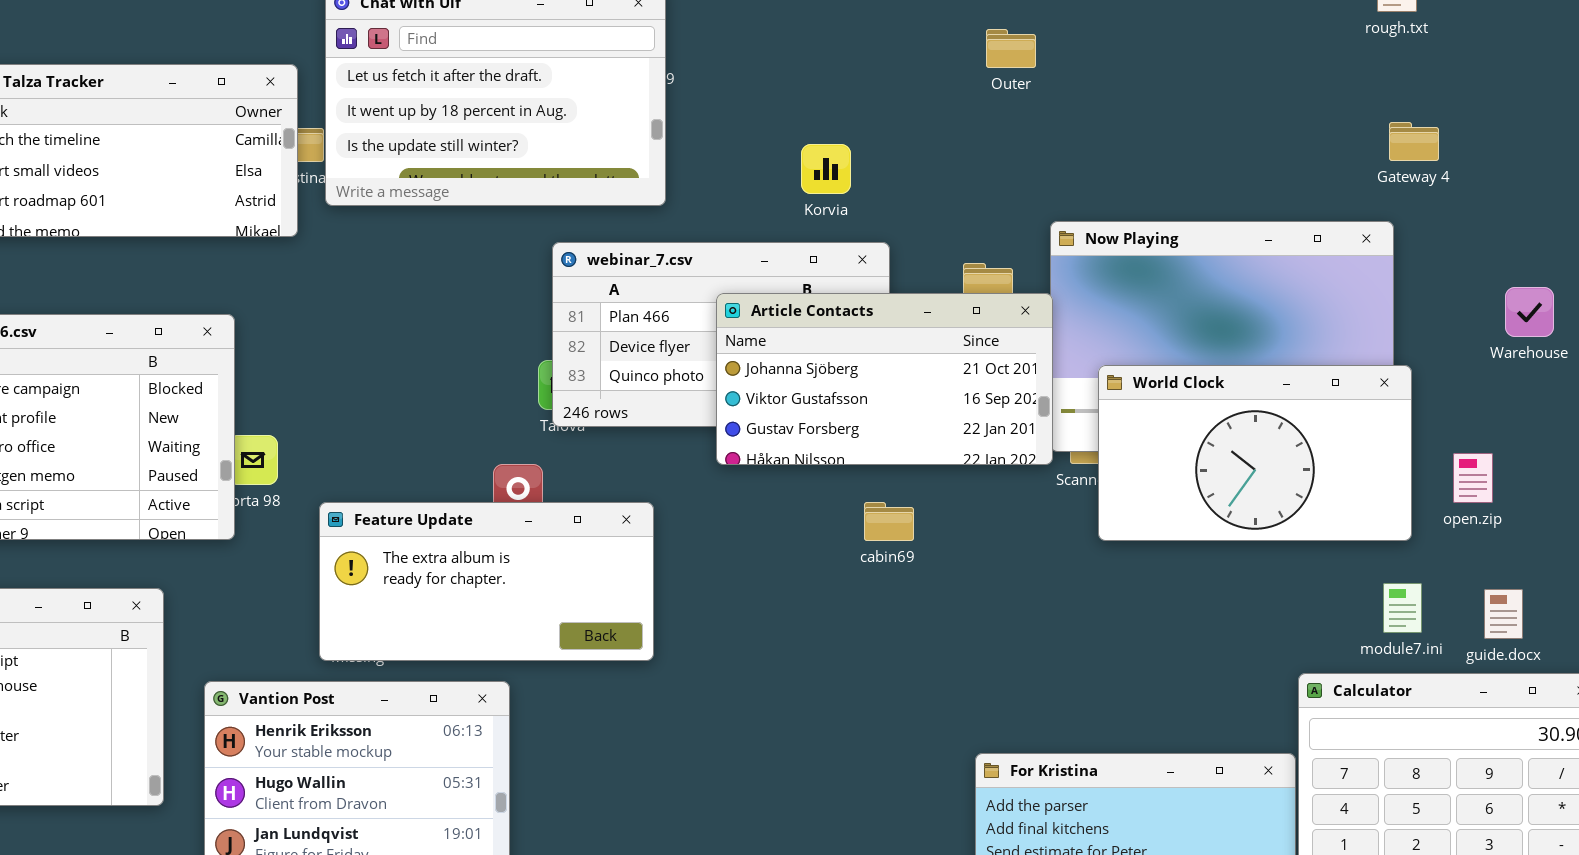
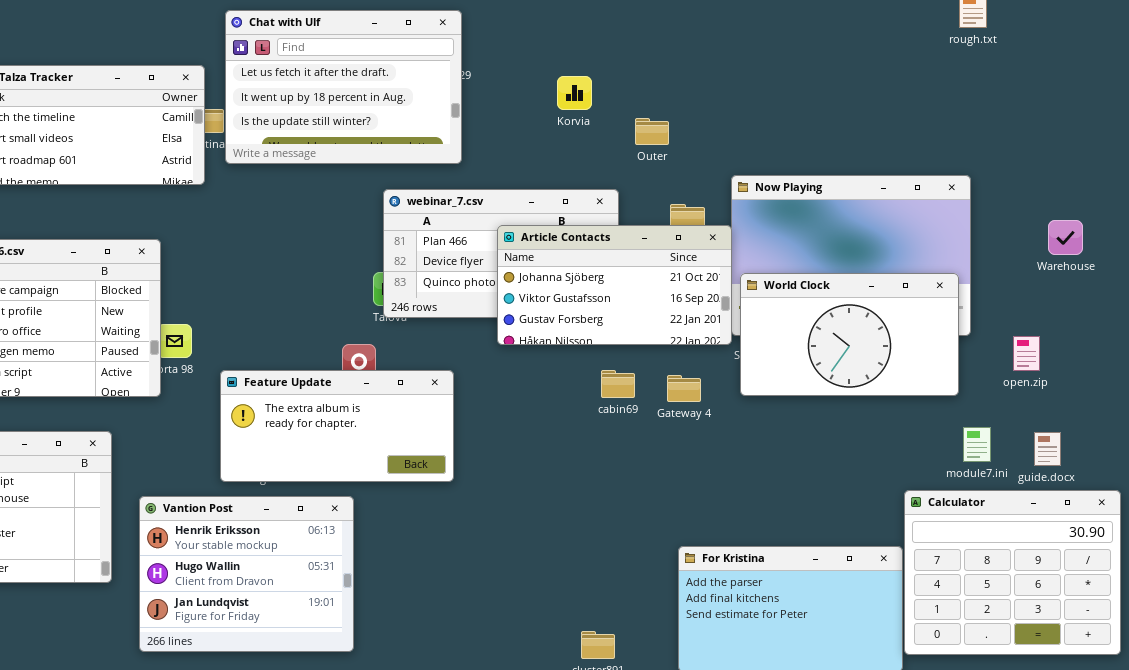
Outer: [986,29,1036,68] -> [635,118,669,145], moved
Gateway 4: [1389,122,1439,161] -> [667,375,701,402], moved
Korvia: [801,144,851,194] -> [557,76,592,110], moved
World Clock: [1098,365,1412,541] -> [740,273,959,396], moved

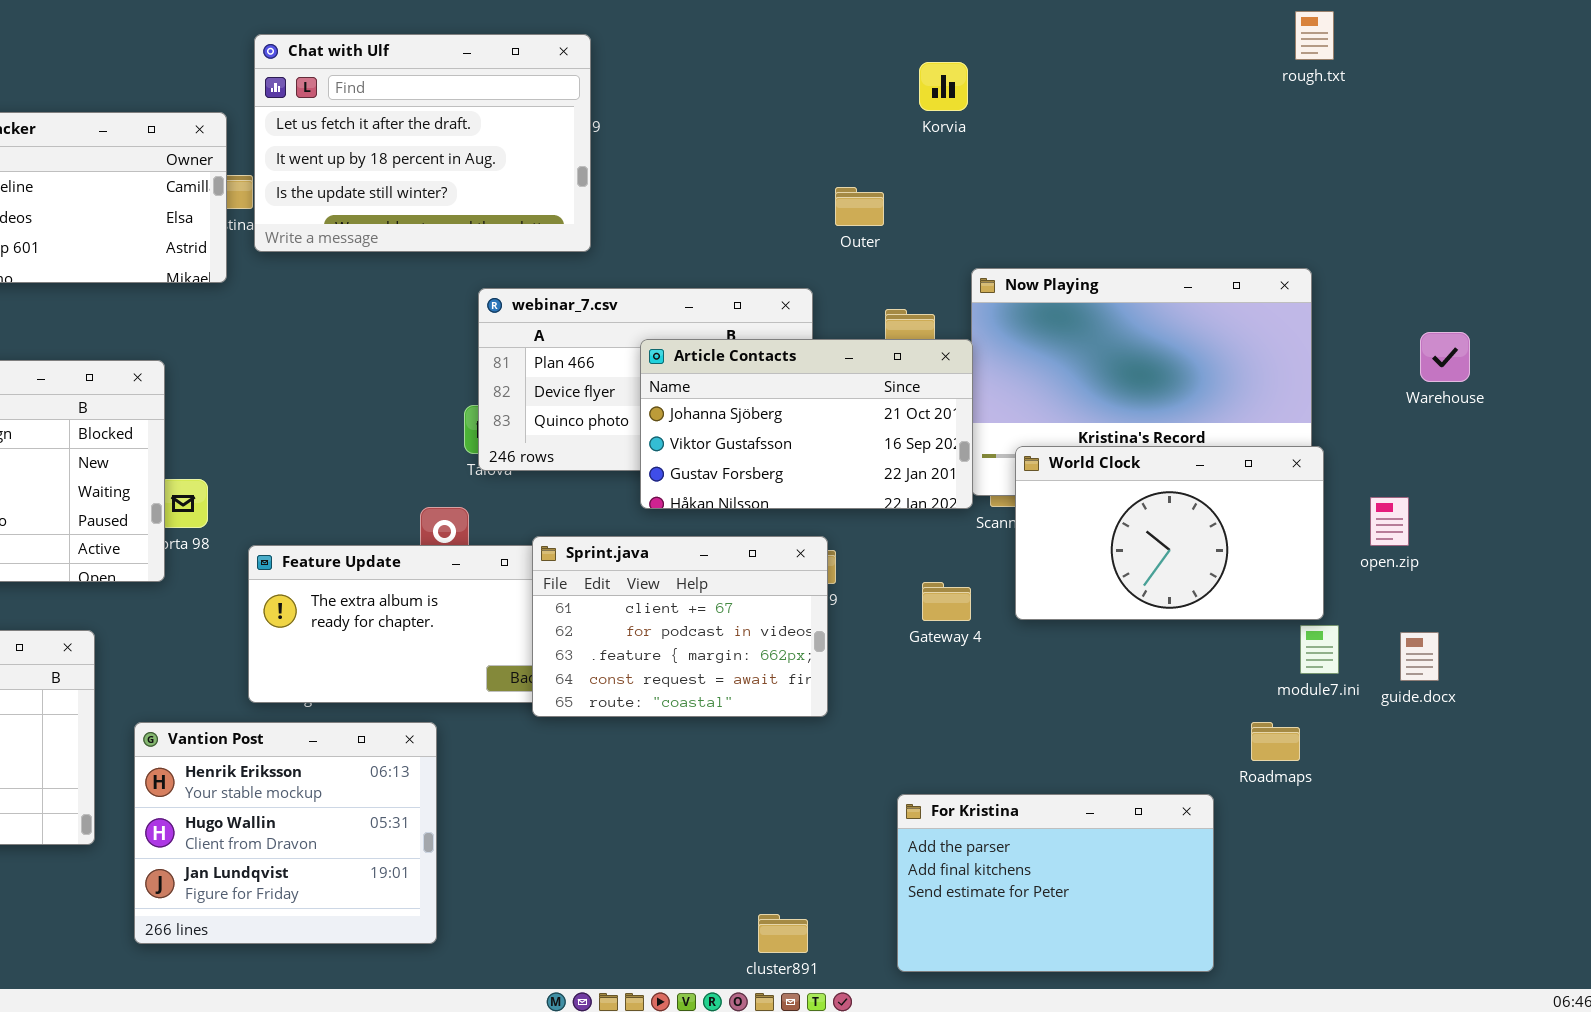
Korvia: [557,76,592,110] -> [919,62,968,111], moved
World Clock: [740,273,959,396] -> [1015,446,1324,620], moved
Sprint.java: none -> [532,536,828,717], opened
Gateway 4: [667,375,701,402] -> [922,582,971,621], moved
Calculator: [904,490,1121,655] -> none, closed

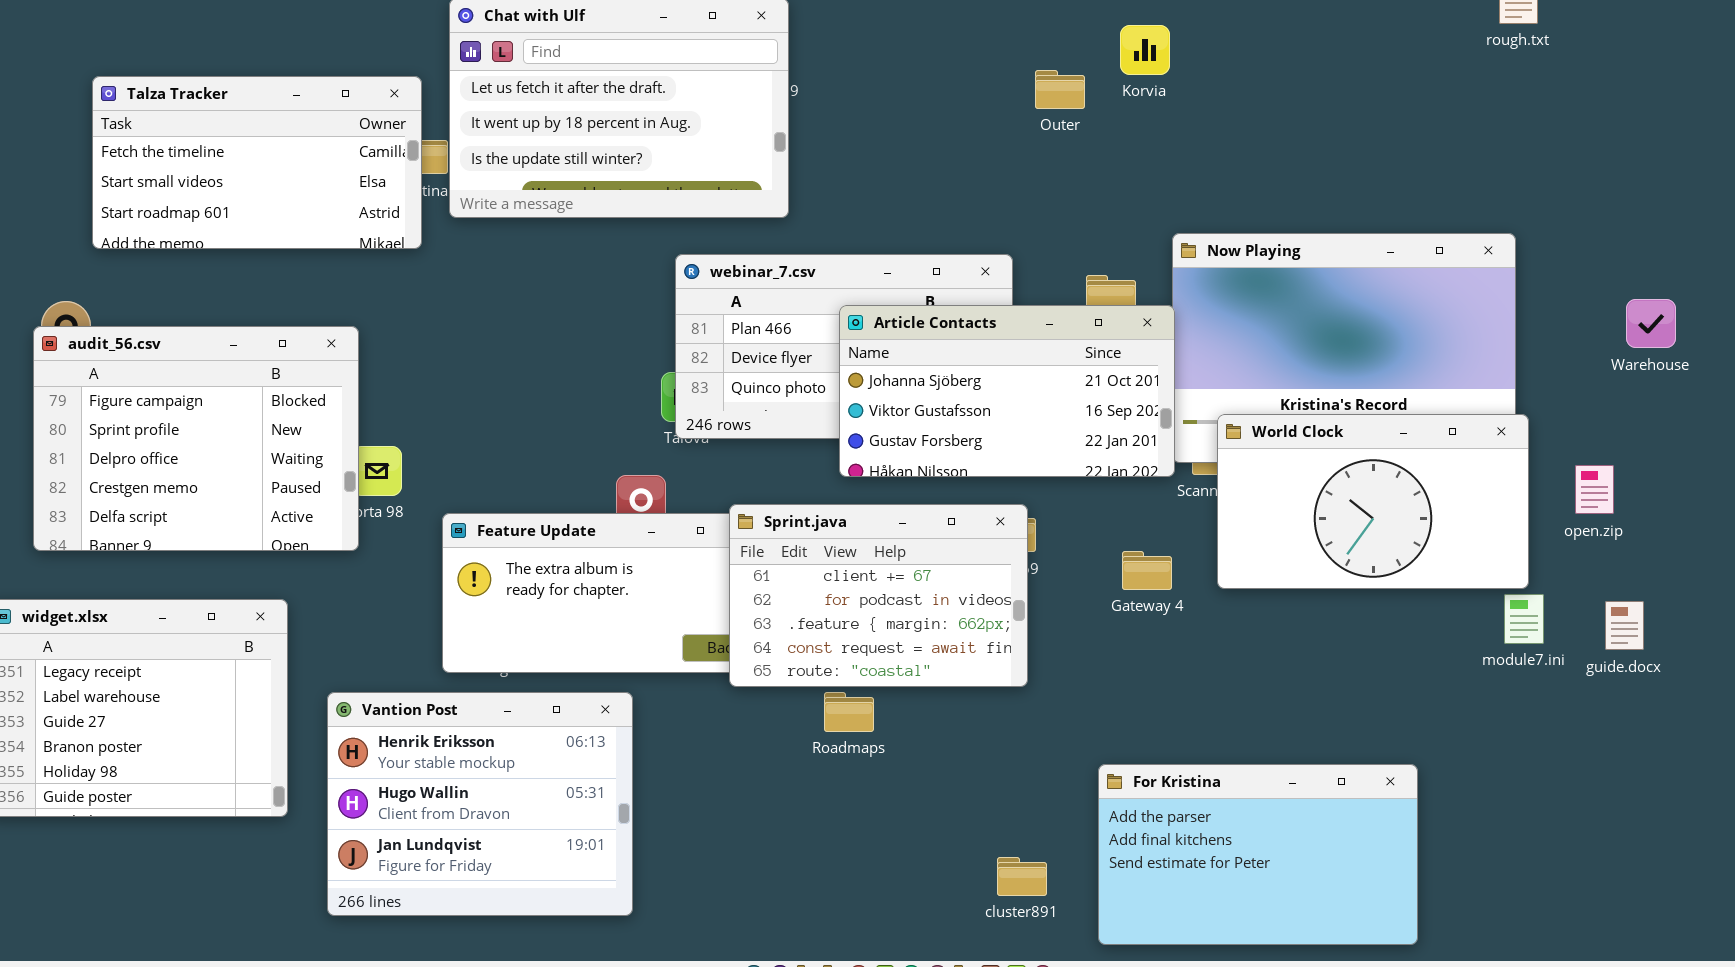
Outer: [835,187,884,226] -> [1035,70,1085,109], moved
Roadmaps: [1251,722,1300,761] -> [824,692,874,732], moved
cluster891: [758,914,808,953] -> [997,857,1047,896], moved

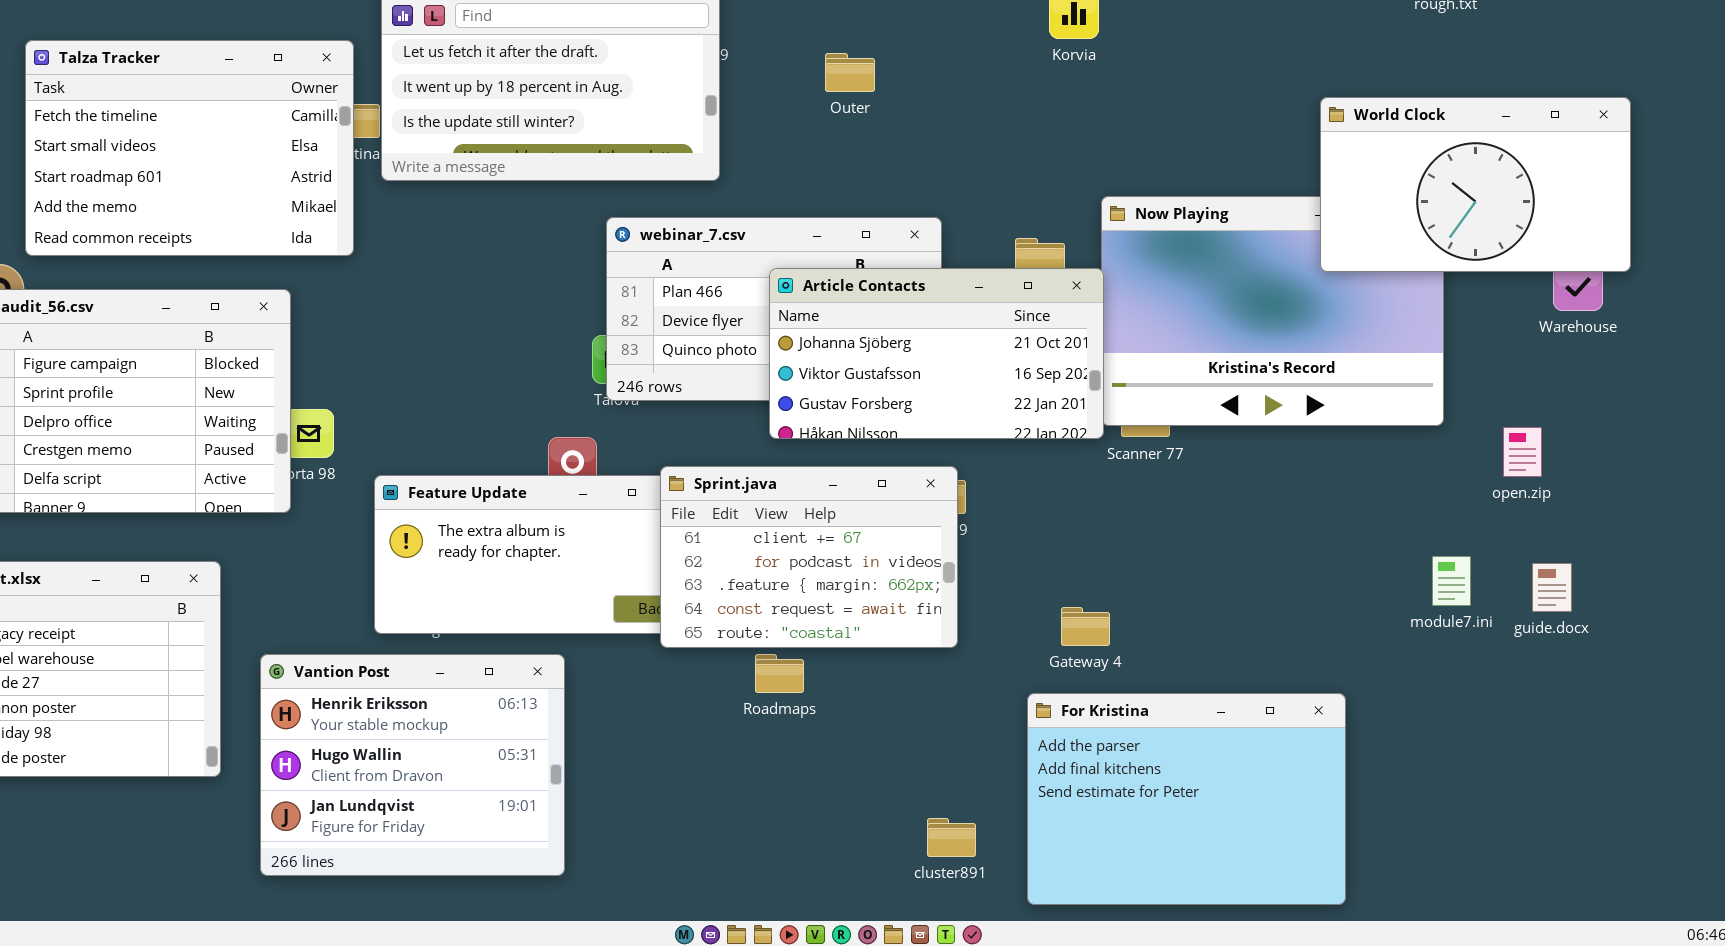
Outer: [1035,70,1085,109] -> [825,53,875,92], moved
Talza Tracker: [92,76,422,249] -> [25,40,354,256], resized
World Clock: [1217,414,1529,589] -> [1320,97,1631,272], moved
Gateway 4: [1122,551,1172,590] -> [1061,607,1110,646], moved
For Kristina: [1098,764,1418,945] -> [1027,693,1346,905], resized

